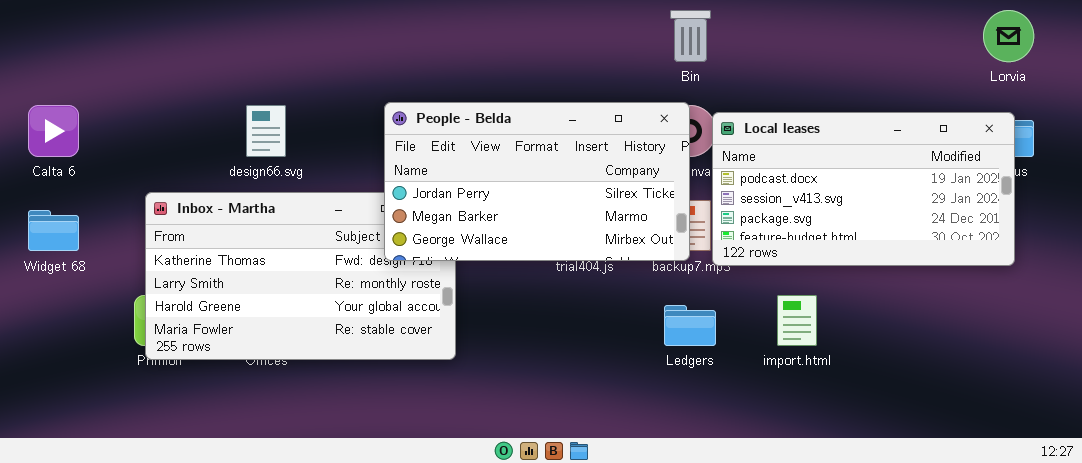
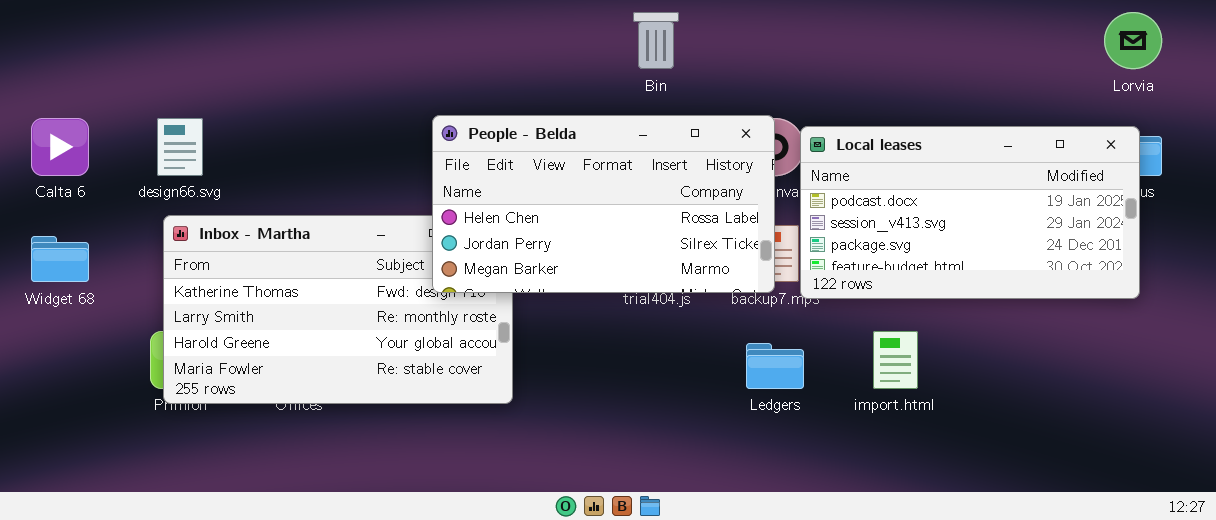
Bin: [670,10,711,62] -> [633,12,679,69], moved
People - Belda: [384,102,690,261] -> [432,115,775,293], scrolled up 1 row
design66.svg: [246,105,286,157] -> [157,118,203,176], moved

